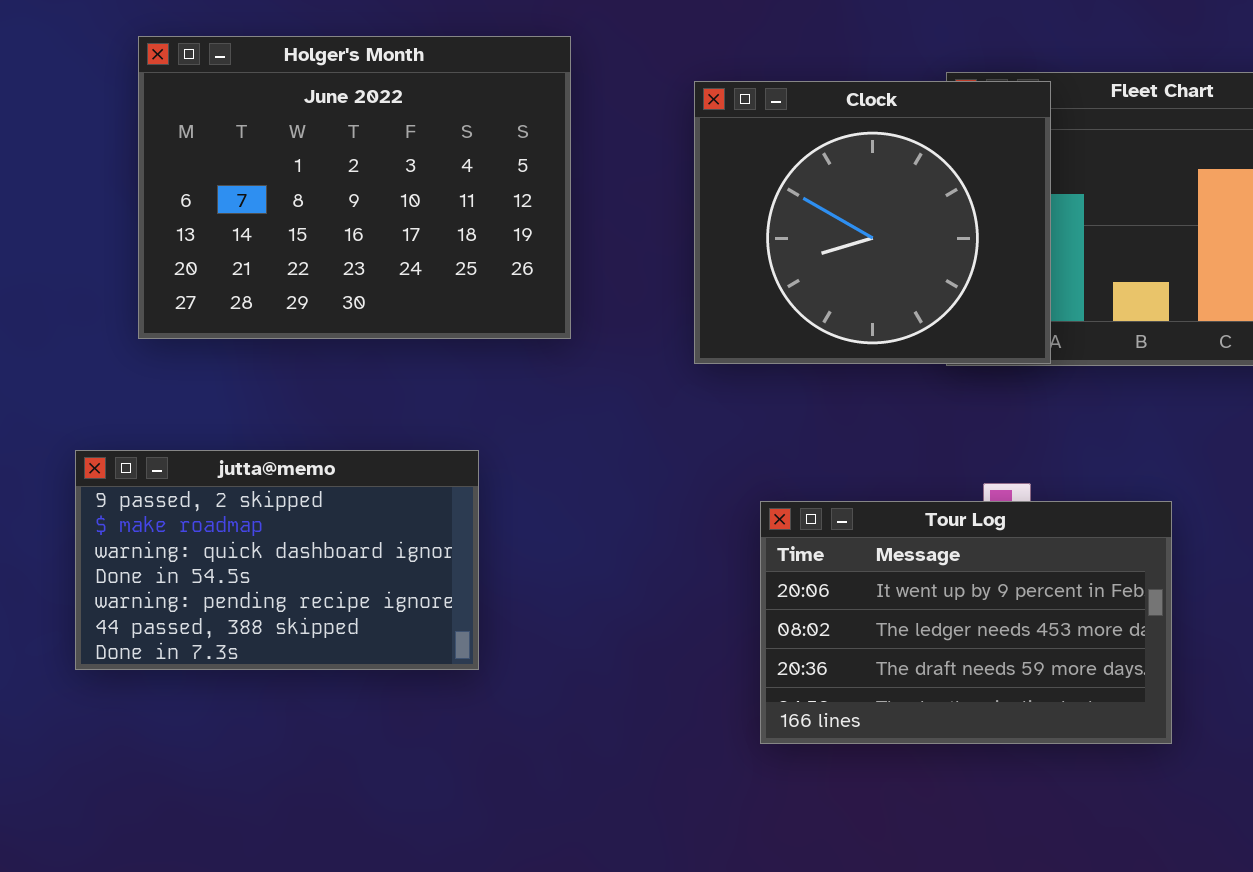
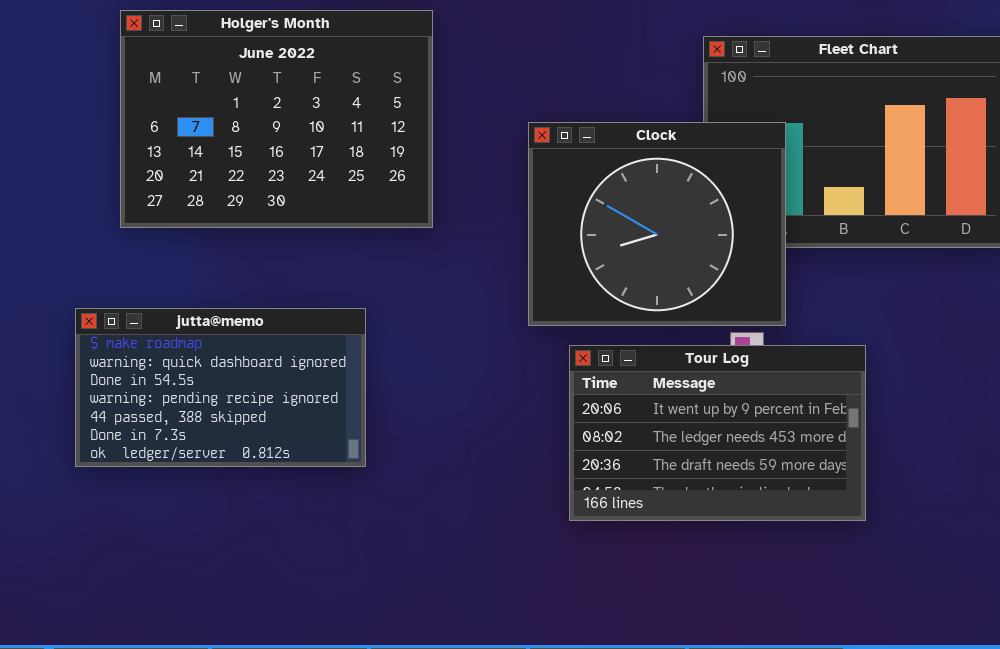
Clock: [694,81,1051,364] -> [528,122,786,326], moved
jutta@memo: [75,450,479,670] -> [75,308,366,467], scrolled down 1 row

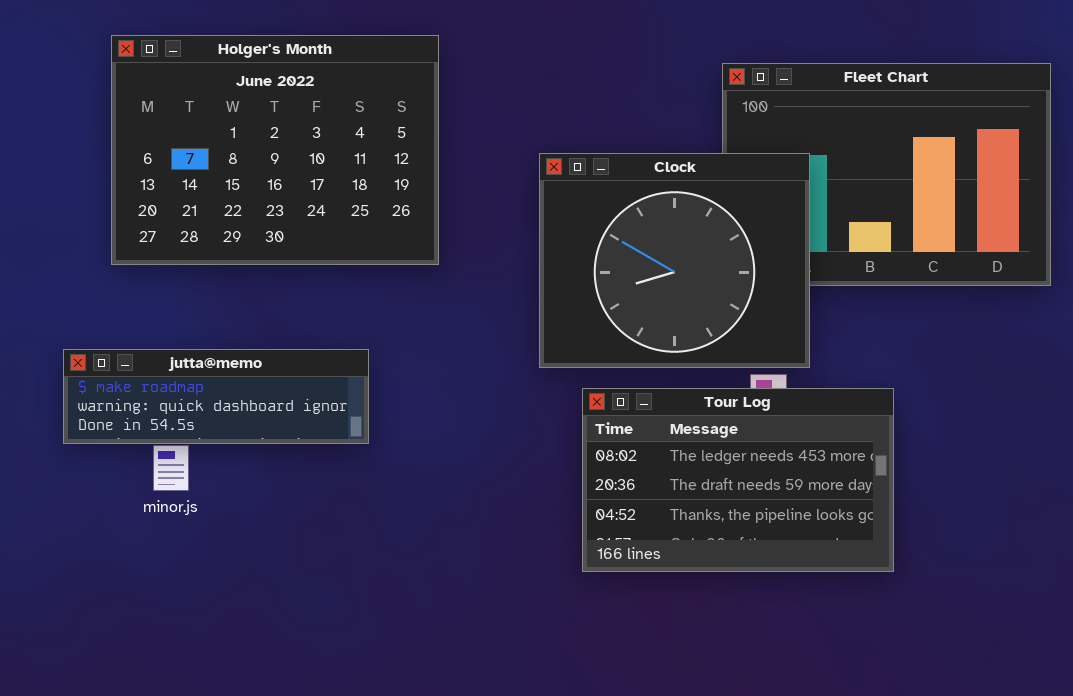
jutta@memo: [75,308,366,467] -> [63,349,369,444], resized
Tour Log: [569,345,866,521] -> [582,388,894,572], scrolled down 1 row

